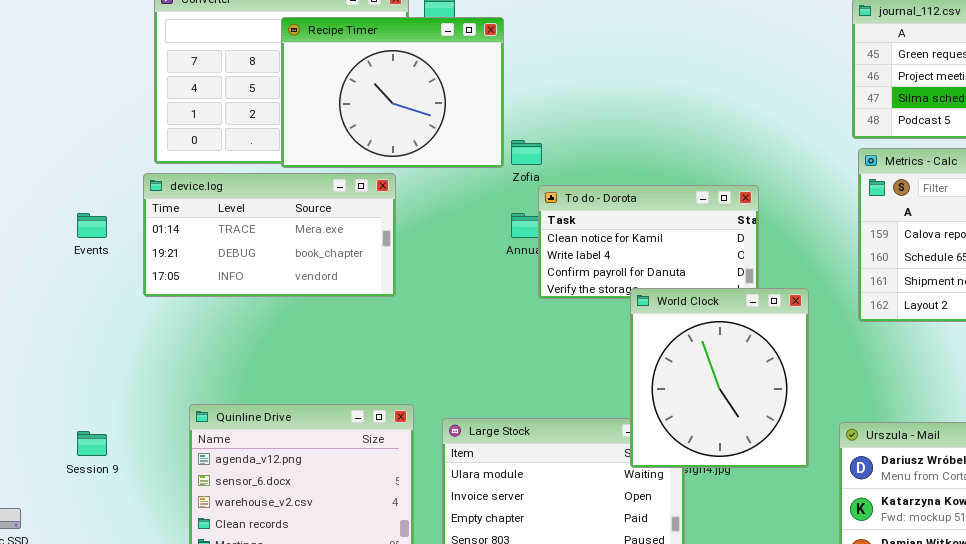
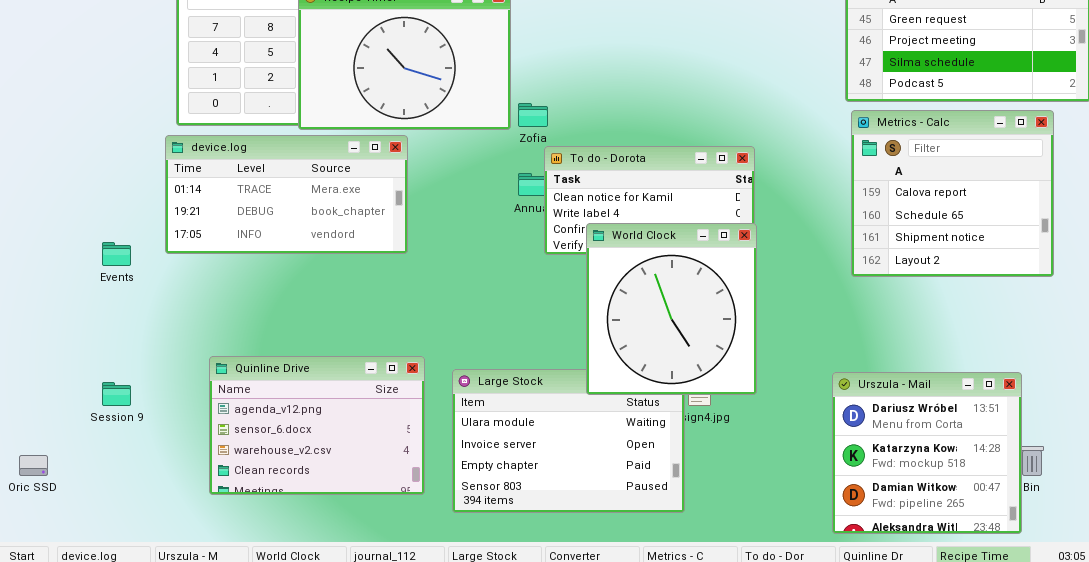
Events: [77,213,107,238] -> [102,242,131,266], moved
World Clock: [630,288,809,468] -> [586,223,757,395], moved

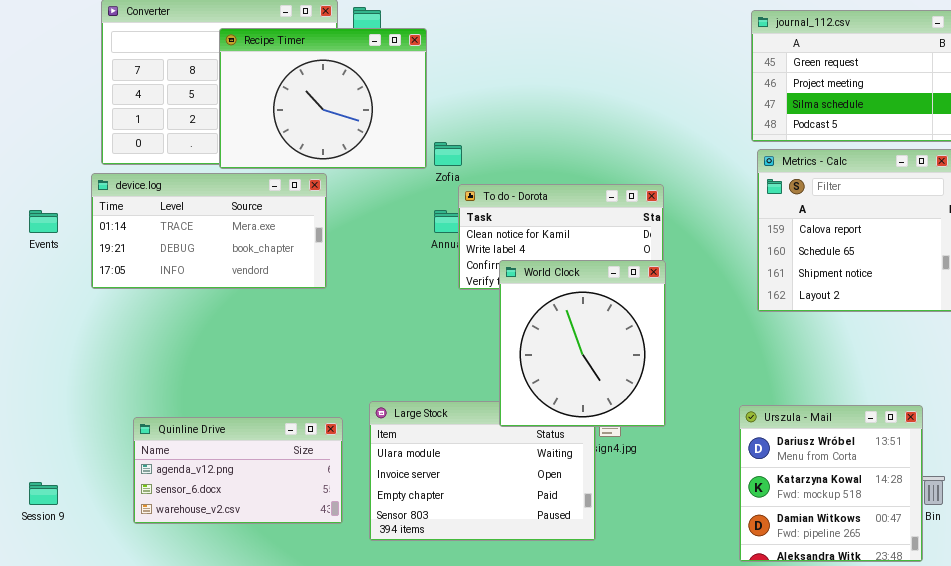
Events: [102,242,131,266] -> [29,210,58,233], moved
Quinline Drive: [209,356,425,495] -> [133,417,343,524], resized
Session 9: [102,382,131,406] -> [29,482,58,505], moved

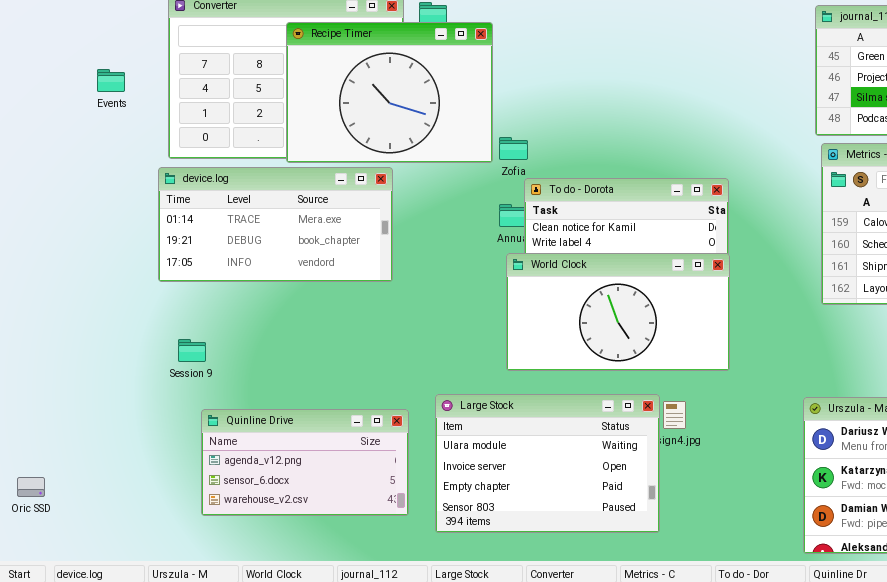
Events: [29,210,58,233] -> [97,69,125,92], moved
World Clock: [499,260,666,427] -> [506,253,730,371], resized
Session 9: [29,482,58,505] -> [178,339,206,362], moved

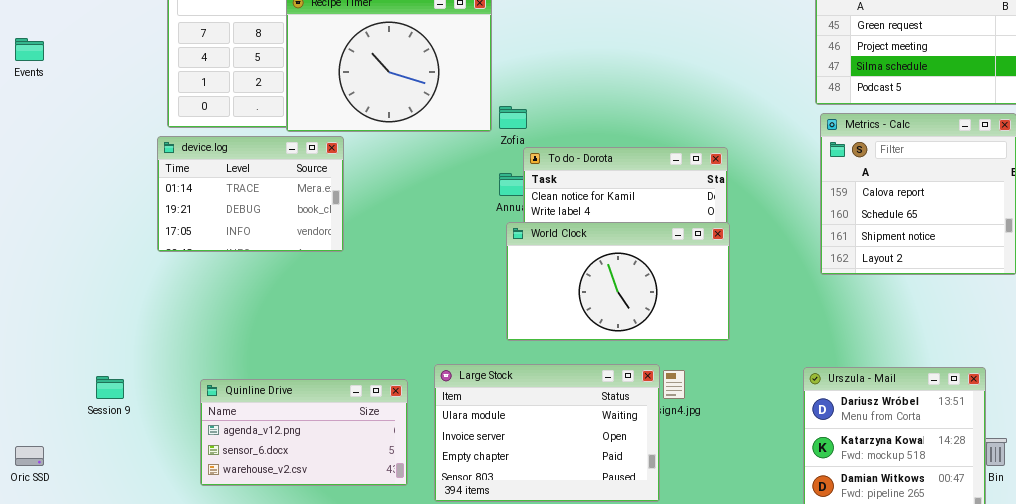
Events: [97,69,125,92] -> [15,38,44,61], moved
device.log: [158,167,393,282] -> [157,136,344,252], resized
Session 9: [178,339,206,362] -> [96,376,124,399], moved

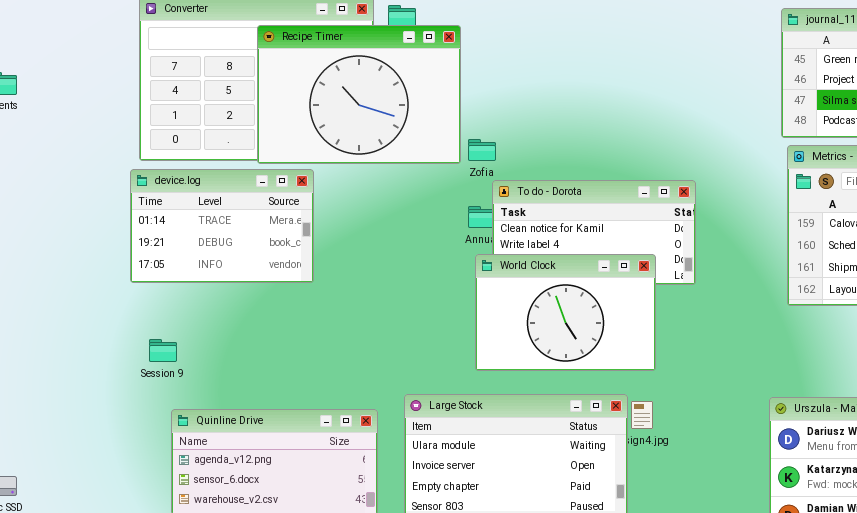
World Clock: [506,222,730,341] -> [475,254,656,371], resized
Session 9: [96,376,124,399] -> [149,339,177,362], moved

